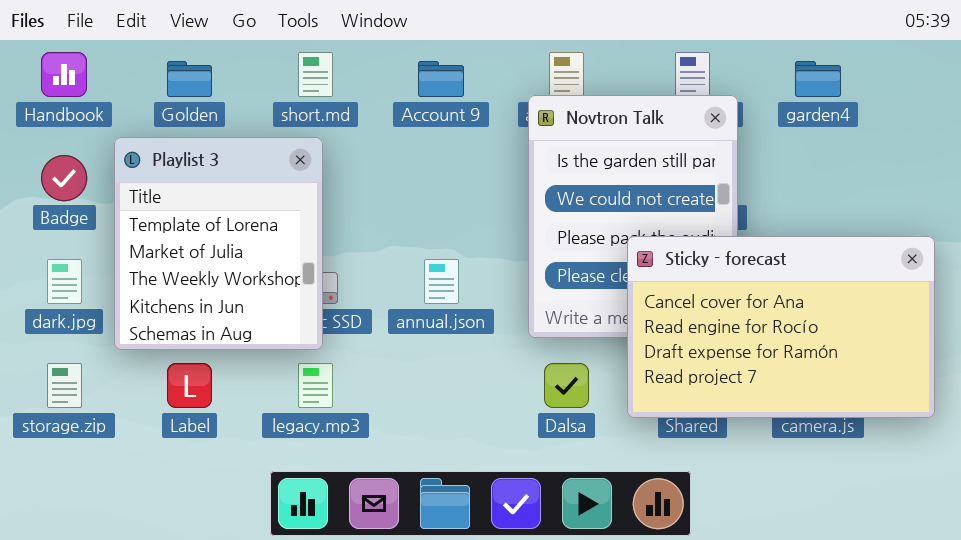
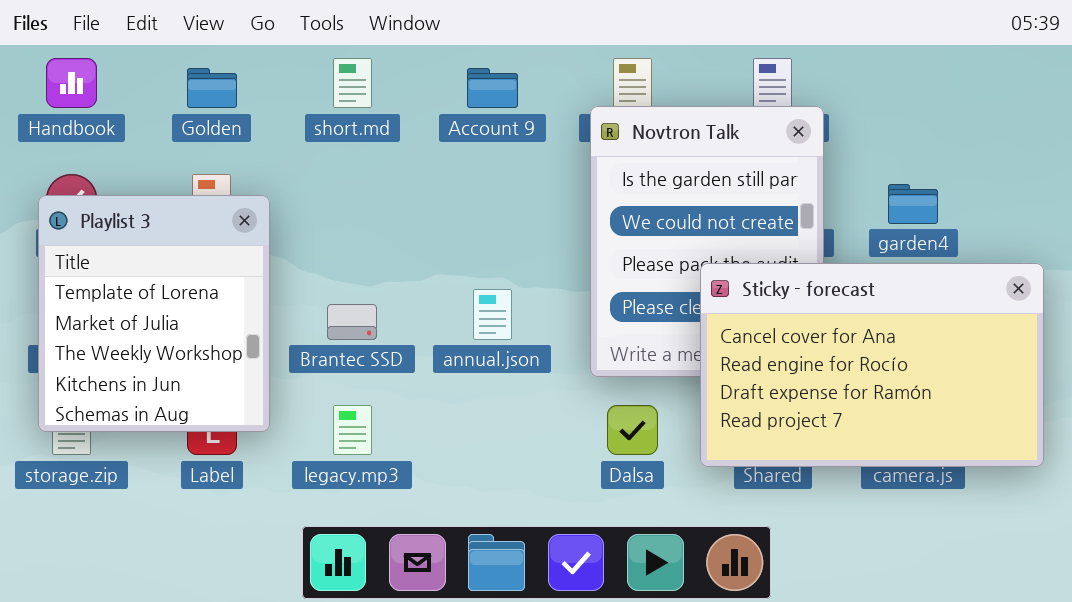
garden4: [795,61,841,97] -> [888,184,938,224], moved
Playlist 3: [114,137,323,350] -> [38,195,270,432], moved

